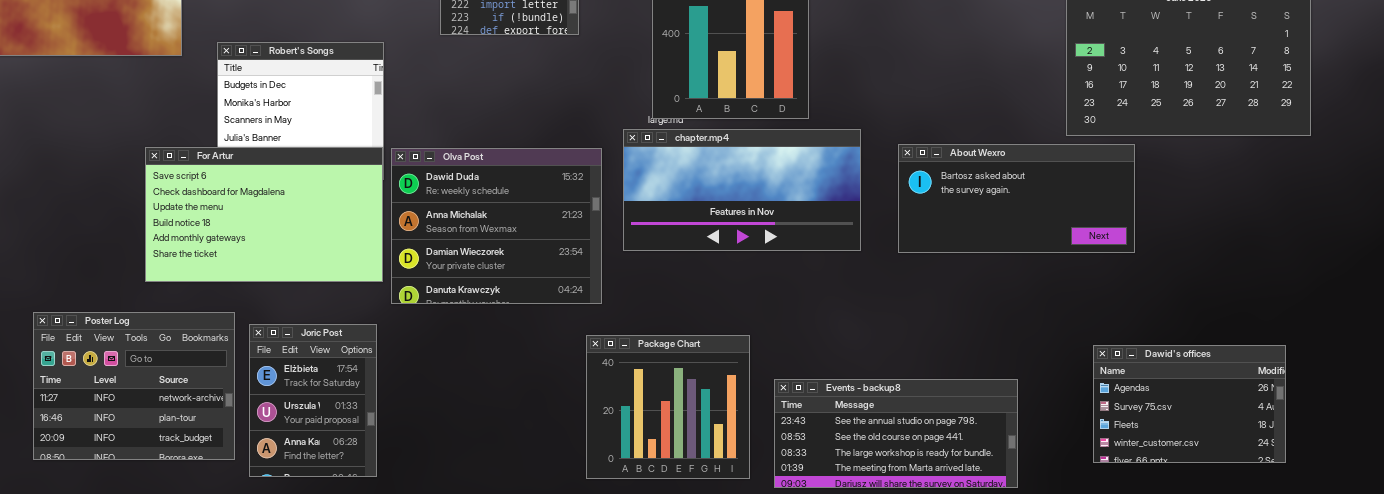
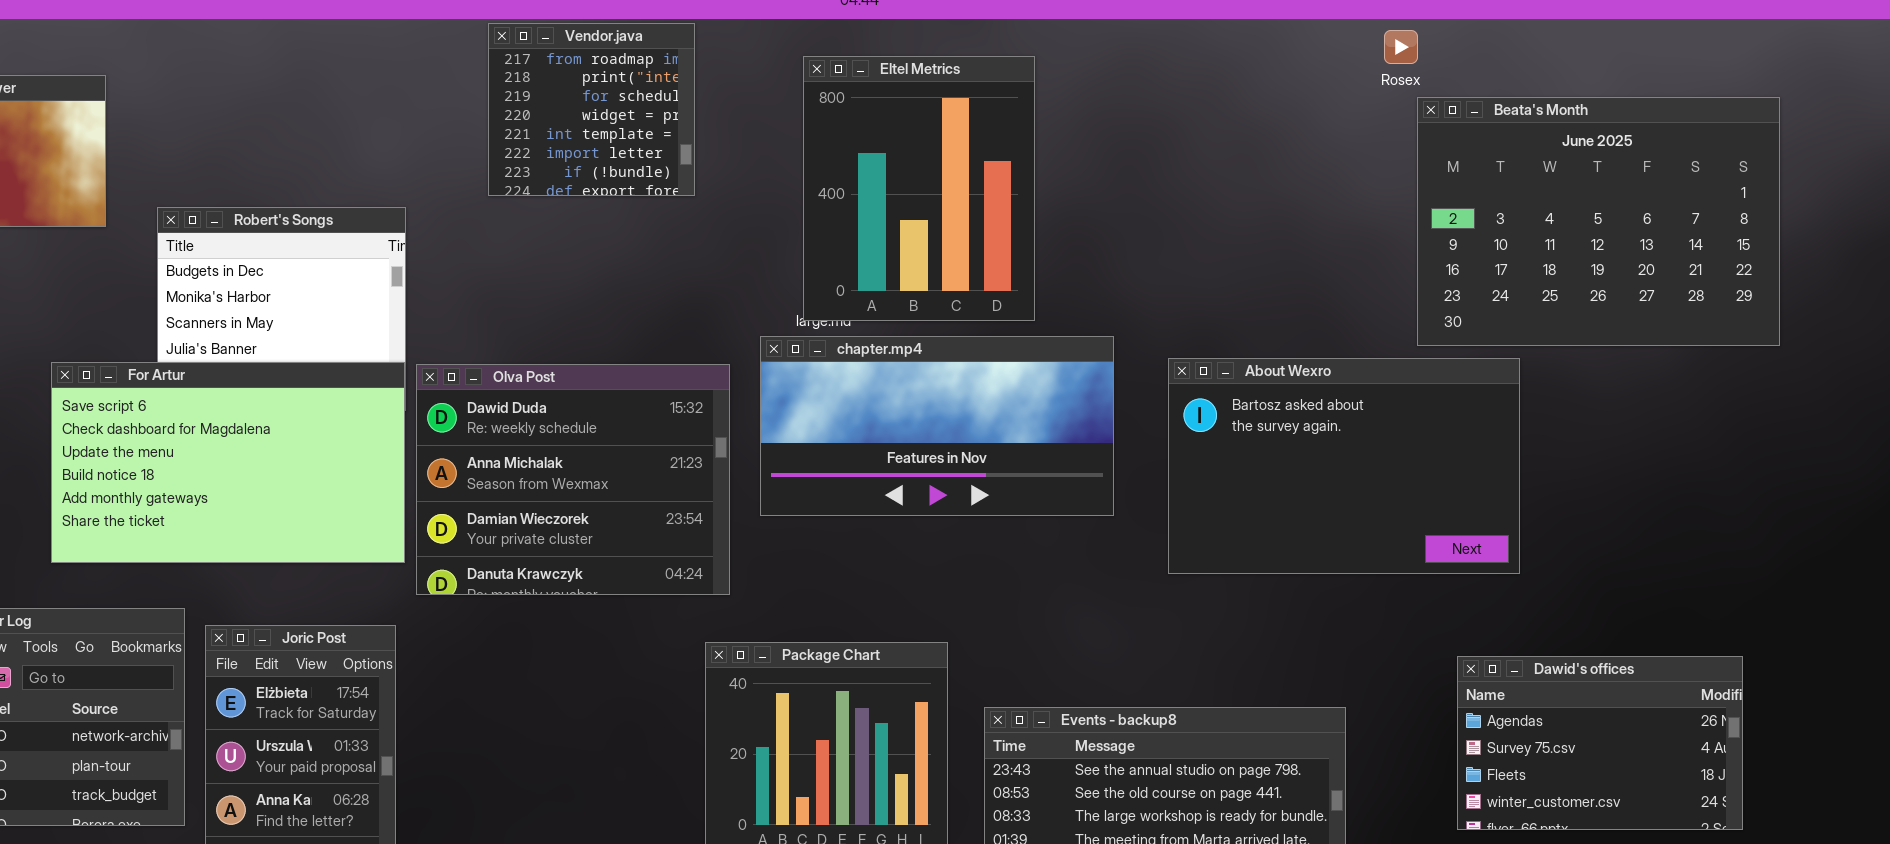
About Wexro: [898,144,1135,253] -> [1168,358,1520,574], resized

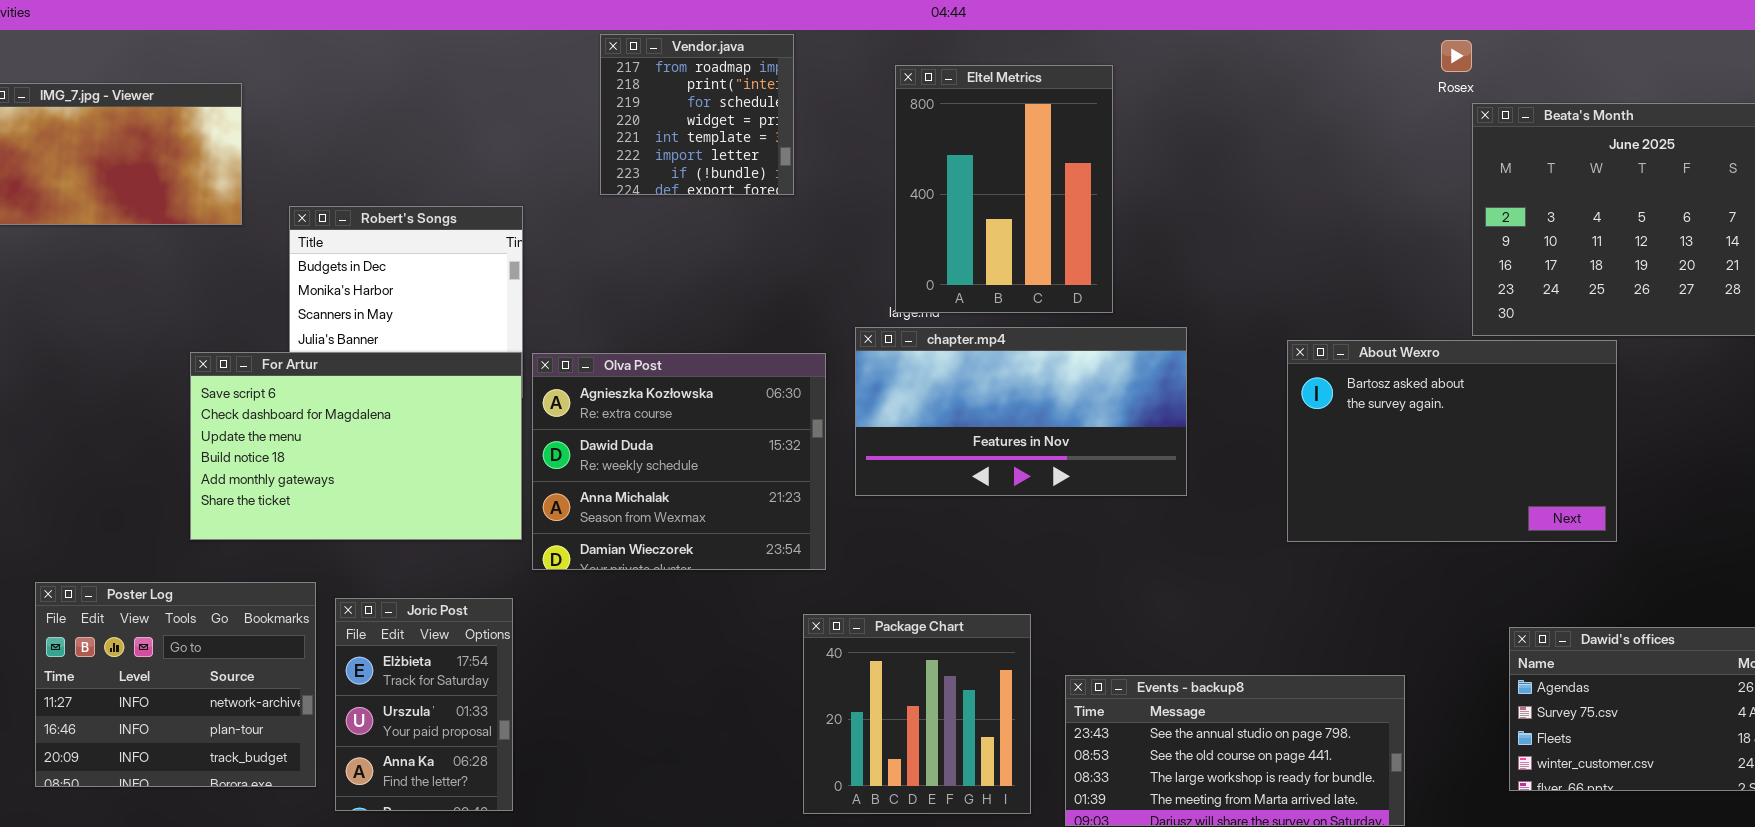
About Wexro: [1168,358,1520,574] -> [1287,340,1617,542], moved
Olva Post: [416,364,730,595] -> [532,353,826,570], scrolled up 1 row

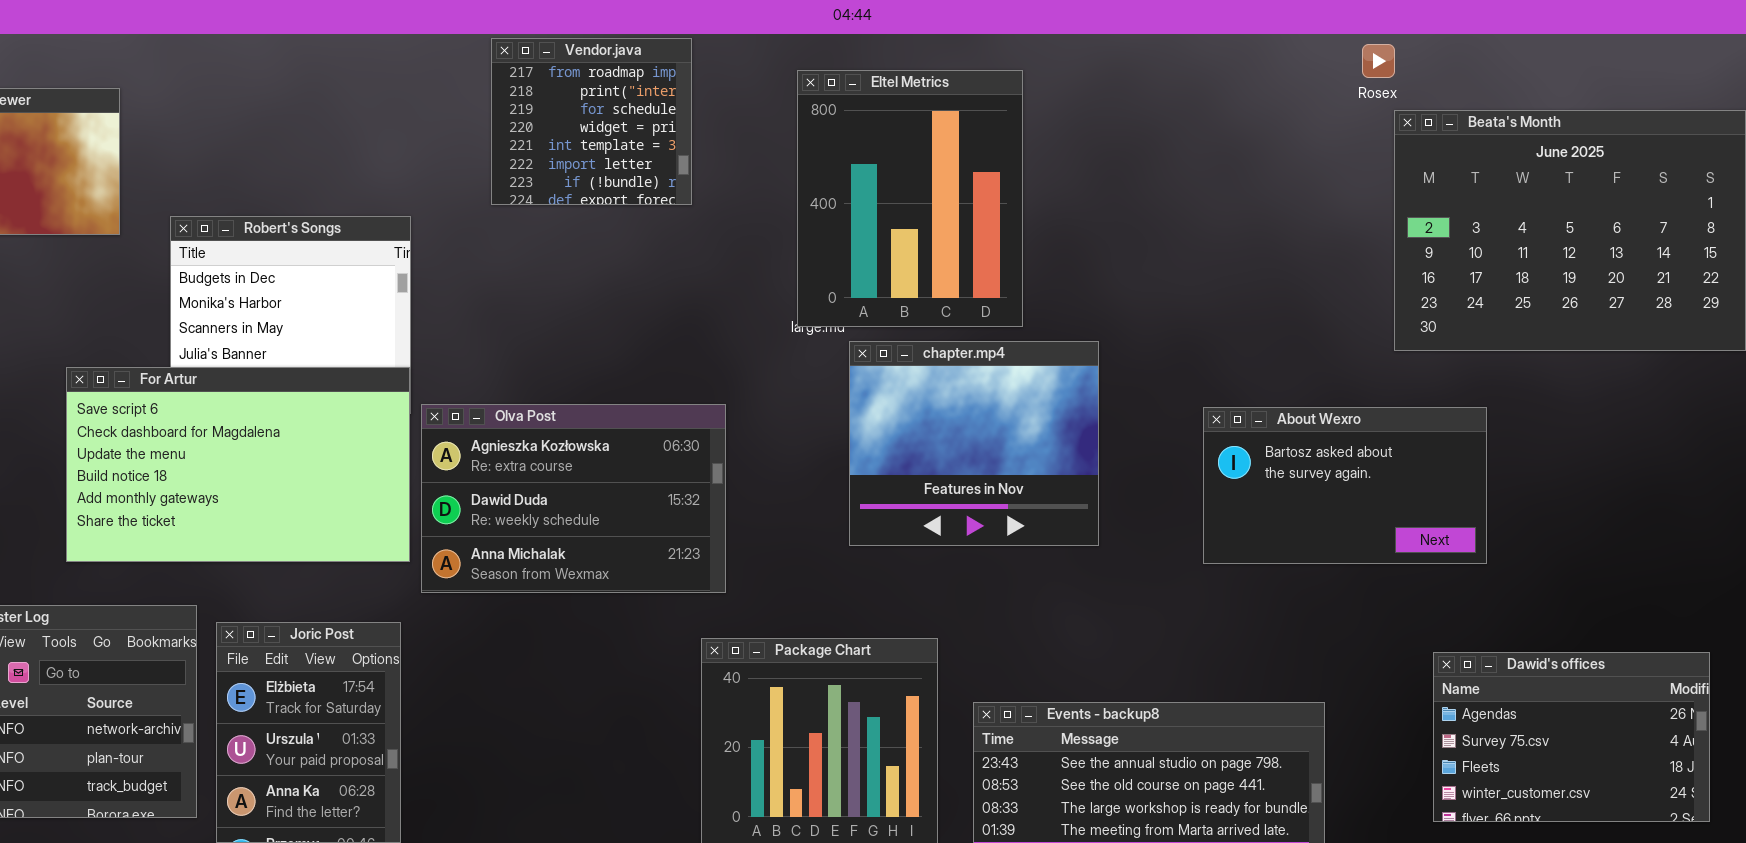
chapter.mp4: [855,327,1187,496] -> [849,341,1099,546], resized
About Wexro: [1287,340,1617,542] -> [1203,407,1487,564], resized
Olva Post: [532,353,826,570] -> [421,404,726,593], resized

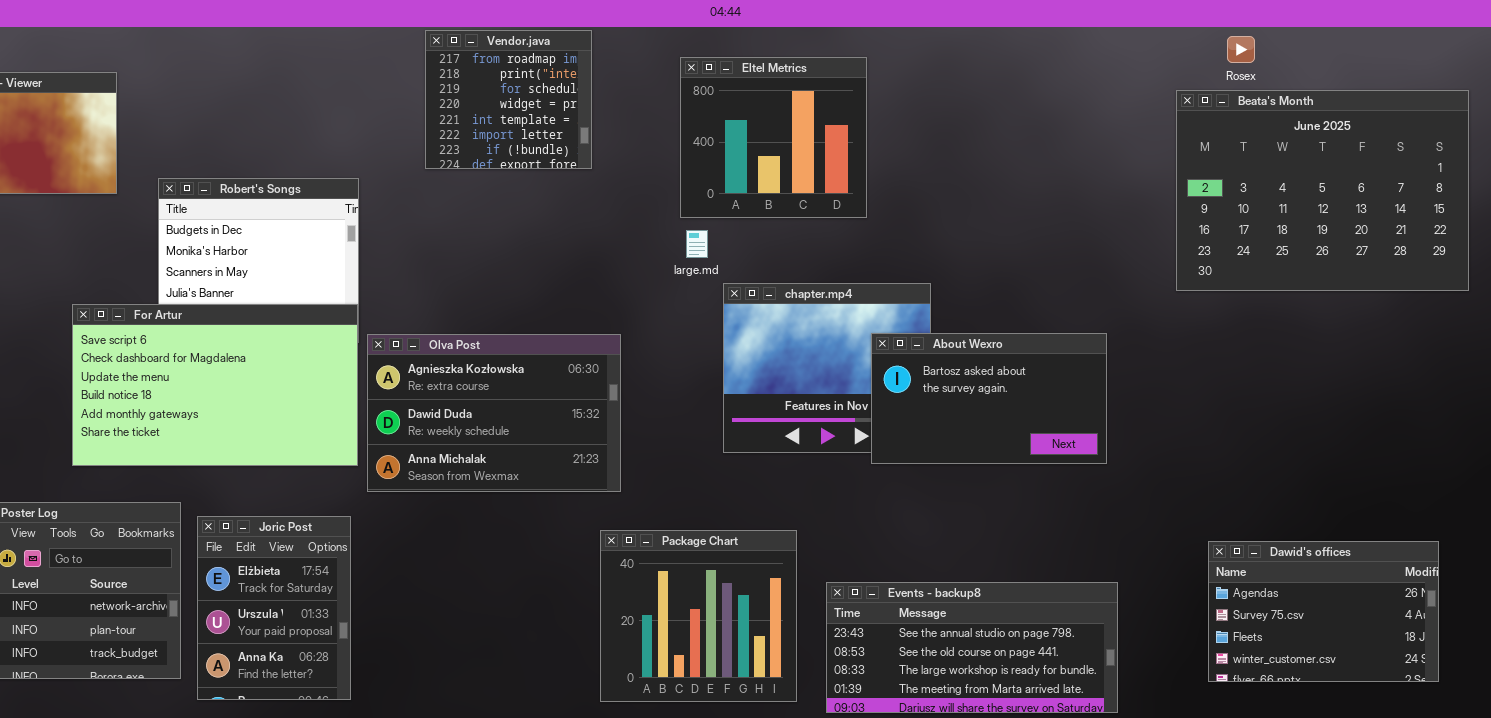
Rosex: [1362,44,1395,78] -> [1227,36,1255,63], moved
Eltel Metrics: [797,70,1023,327] -> [680,57,867,218], resized
About Wexro: [1203,407,1487,564] -> [871,333,1107,464], moved

